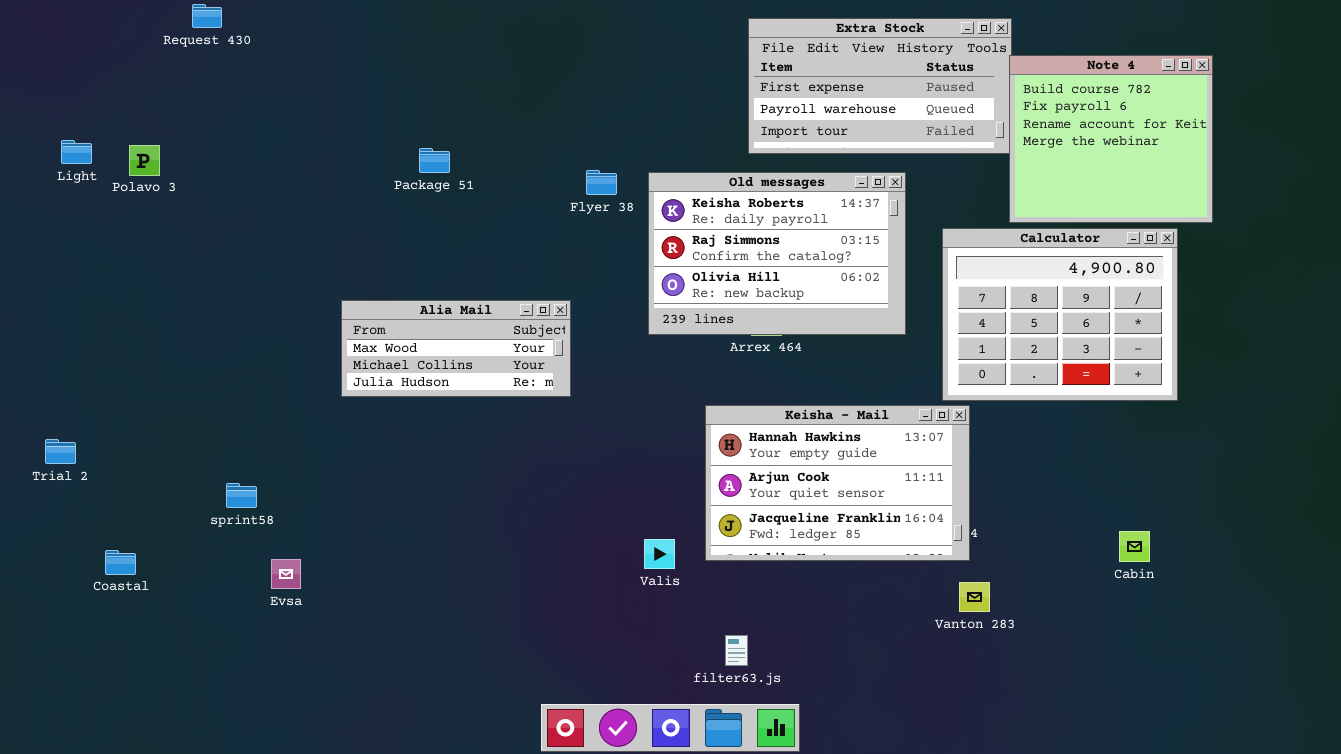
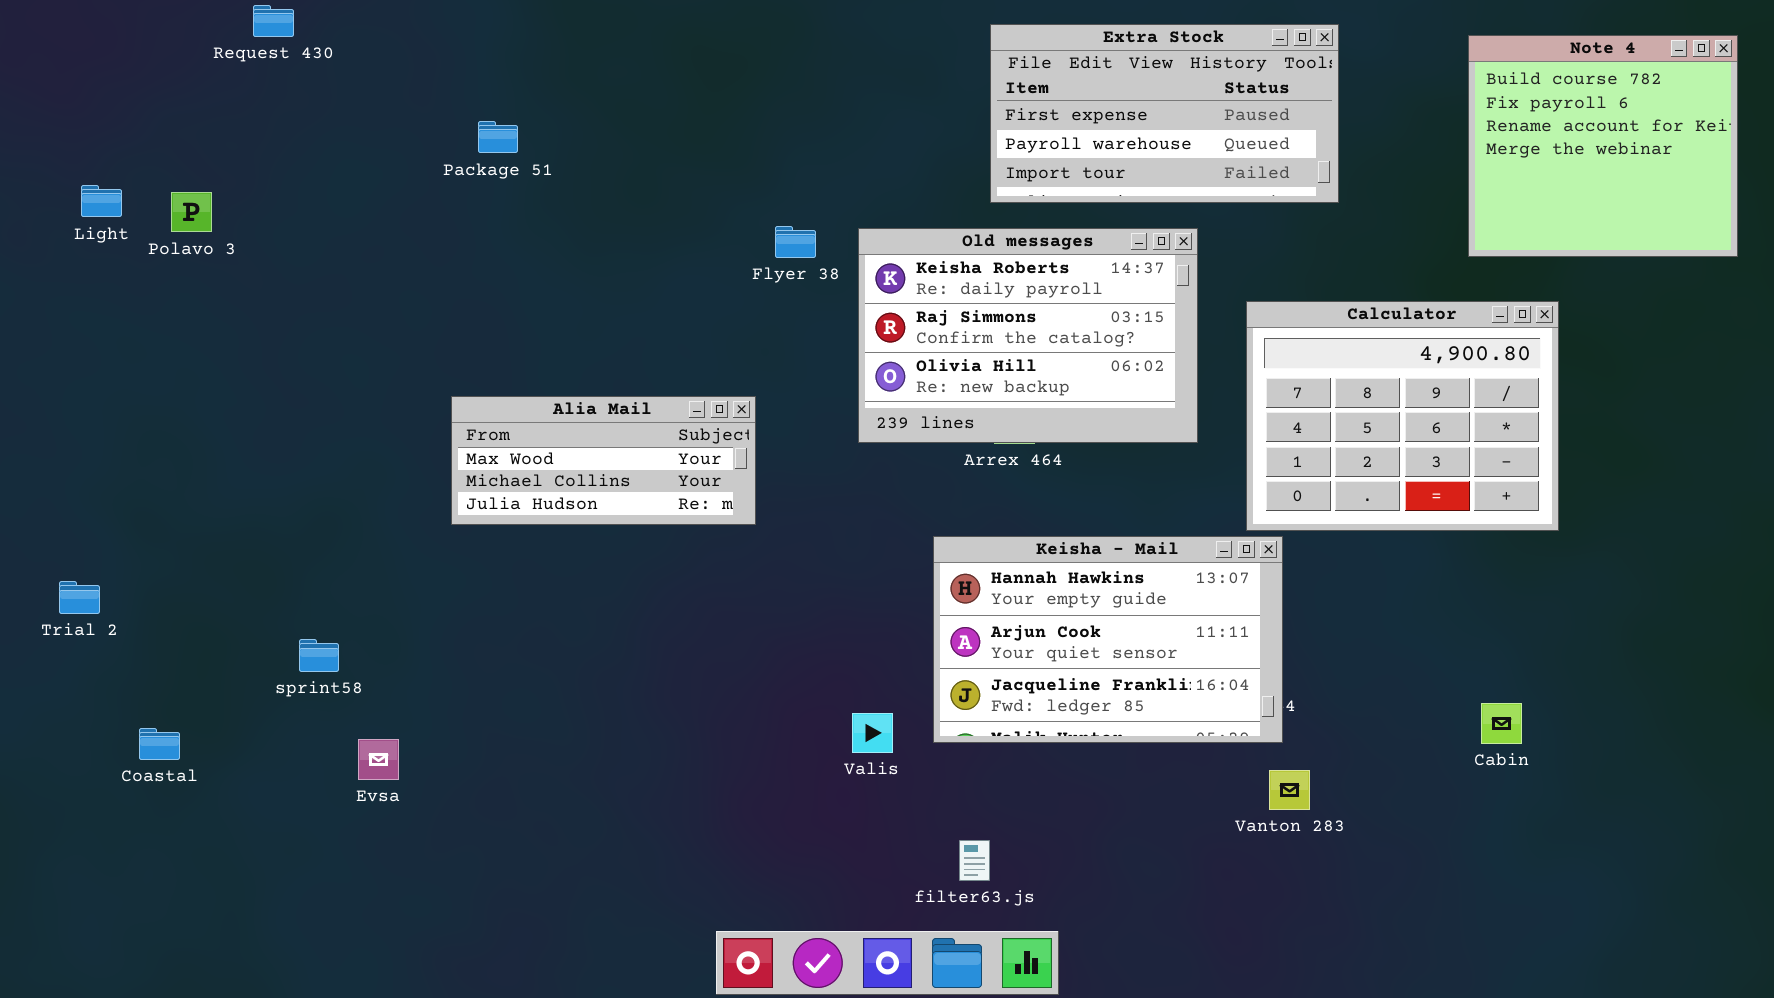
Note 4: [1009,55,1213,223] -> [1468,35,1738,257], moved
Package 51: [419,148,450,173] -> [478,121,518,153], moved

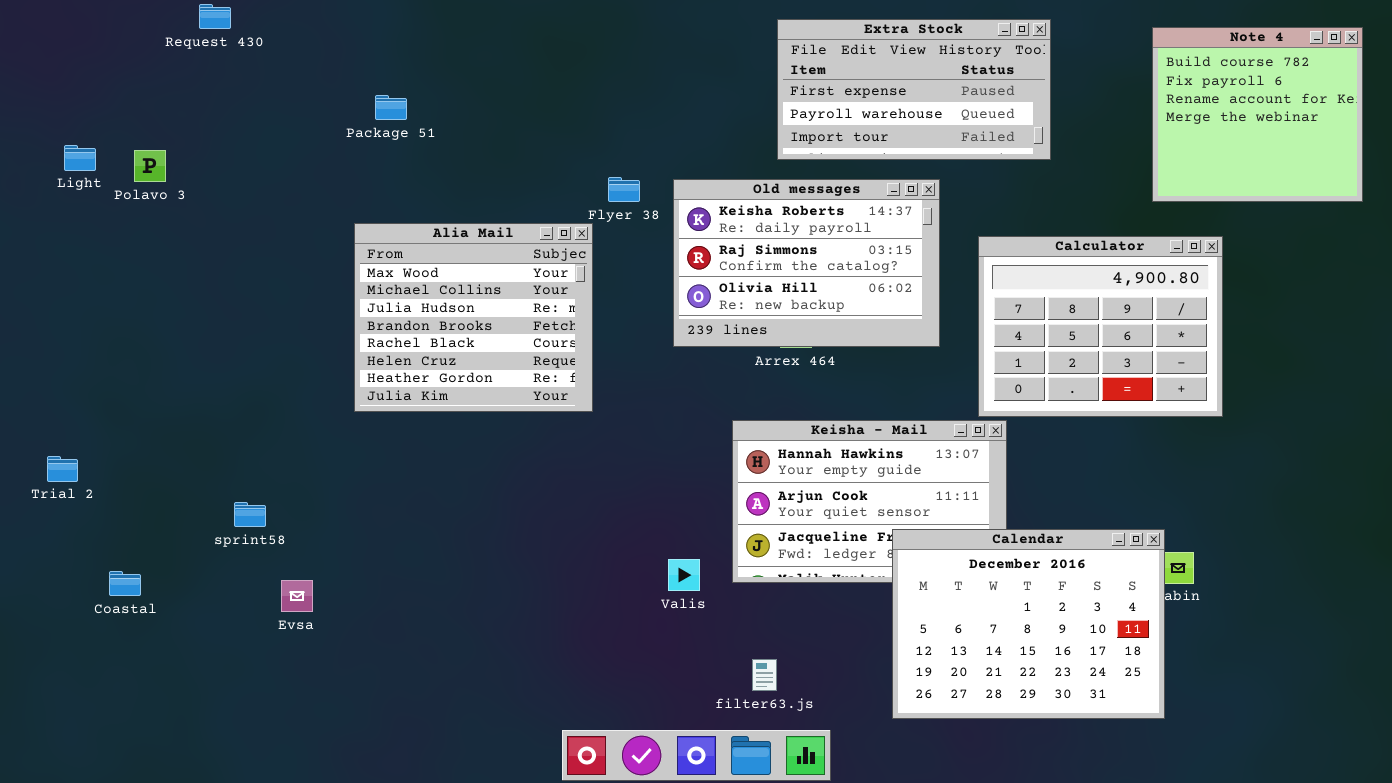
Alia Mail: [451,396,756,525] -> [354,223,593,412], resized
Calendar: none -> [892,529,1165,719], opened

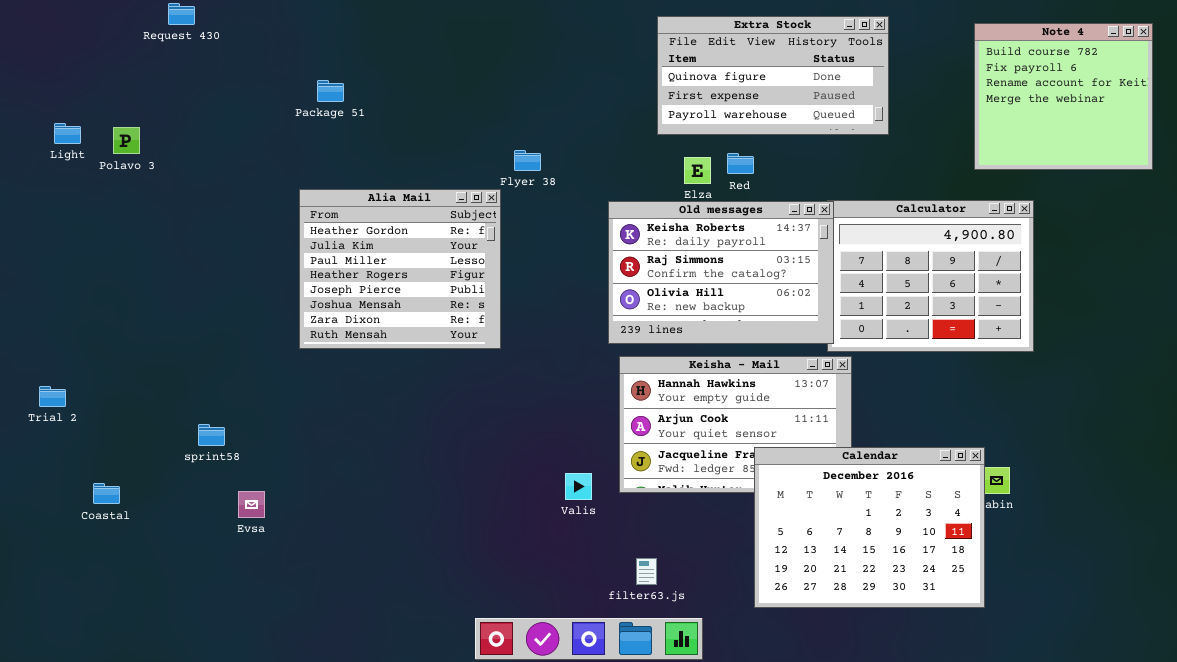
Extra Stock: [777,19,1051,160] -> [657,16,889,135], scrolled up 1 row
Old messages: [673,179,940,347] -> [608,201,834,344], moved
Alia Mail: [354,223,593,412] -> [299,189,501,349], scrolled down 6 rows

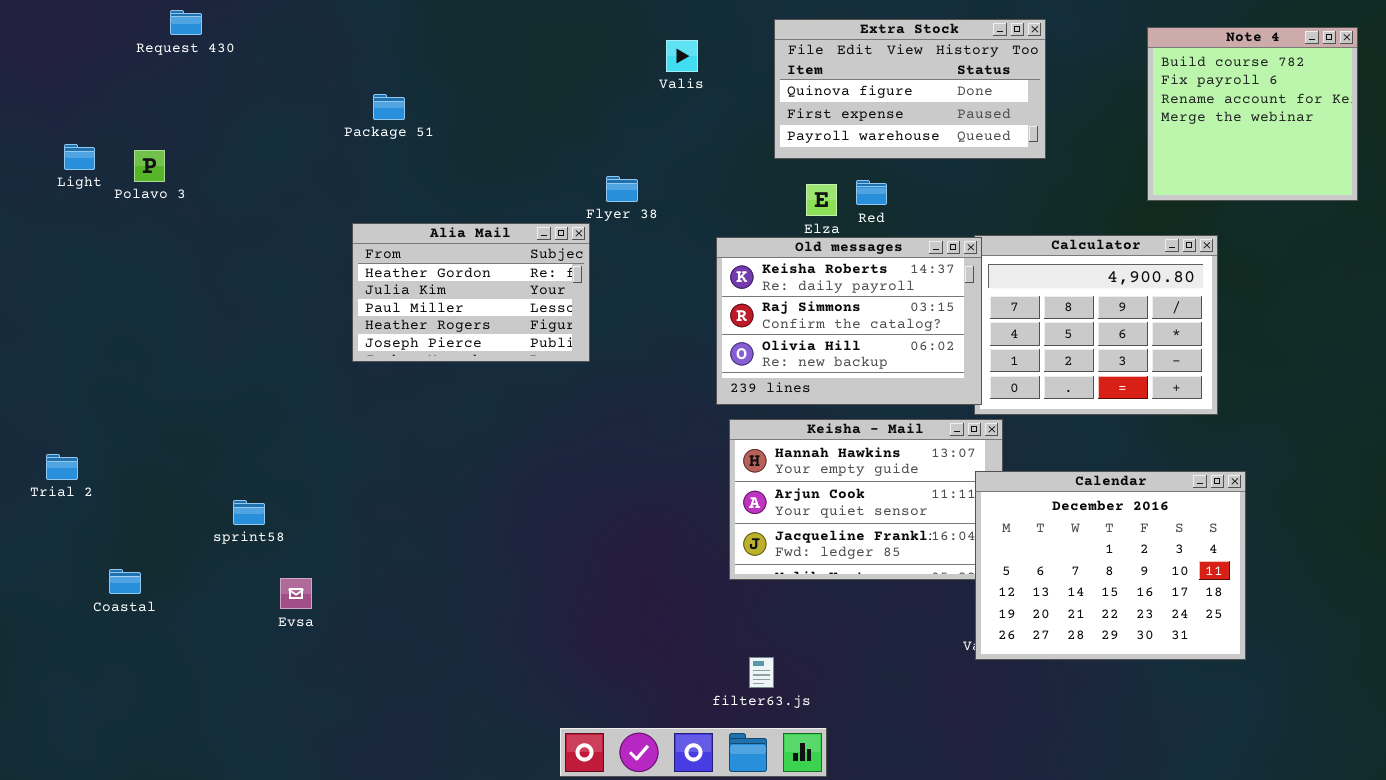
Request 430: [168,3,195,25] -> [170,10,202,35], moved
Alia Mail: [299,189,501,349] -> [352,223,590,362], resized
Calendar: [754,447,985,608] -> [975,471,1246,660], moved
Valis: [565,473,592,500] -> [666,40,698,72], moved

